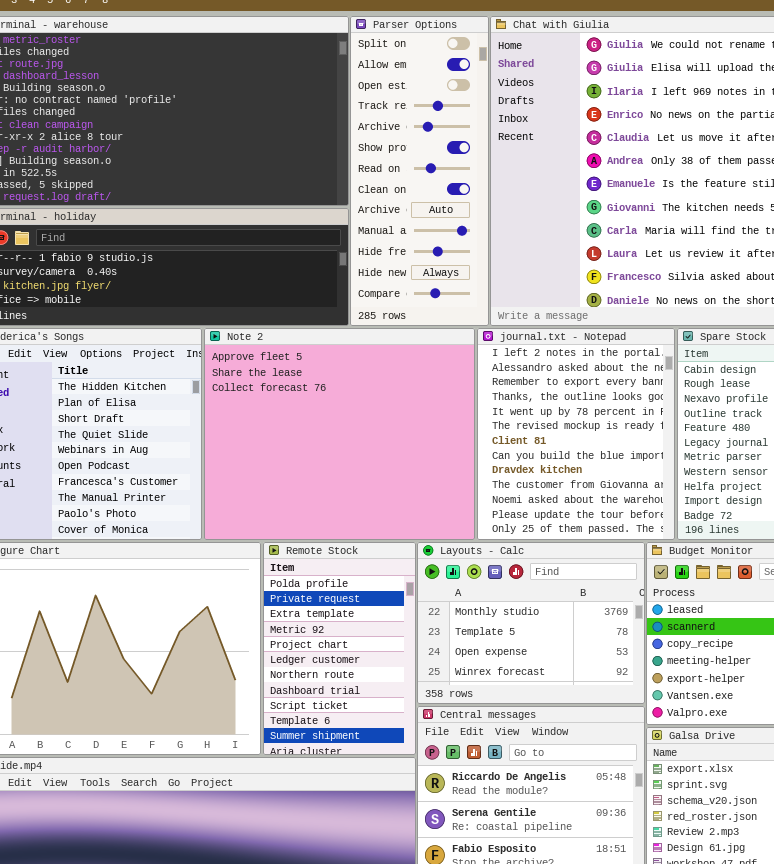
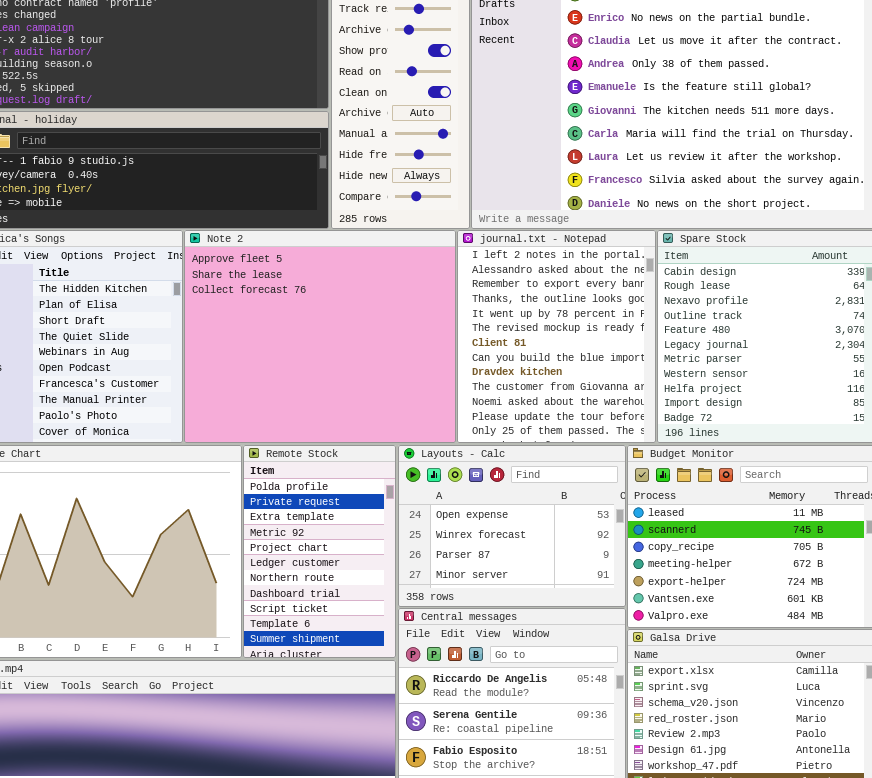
Layouts - Calc: [417,542,645,704] -> [398,445,626,607], scrolled down 2 rows

